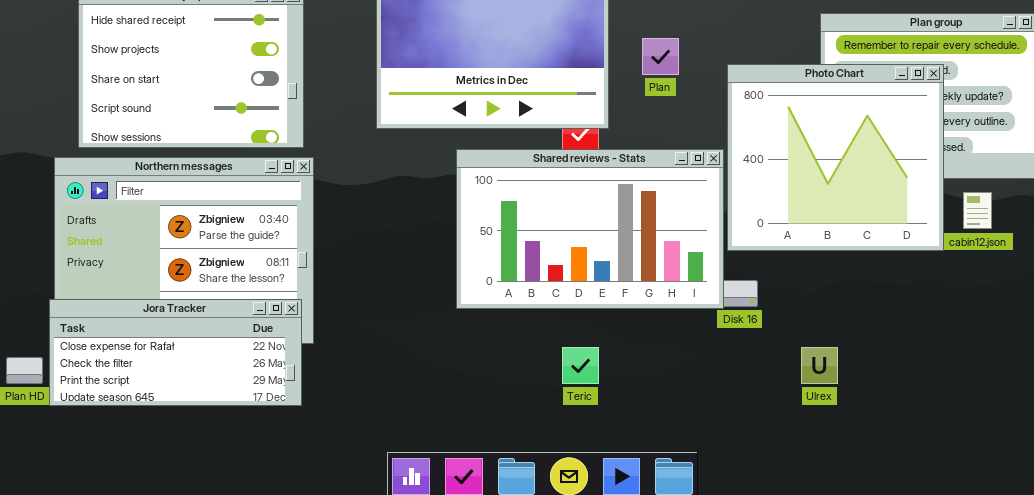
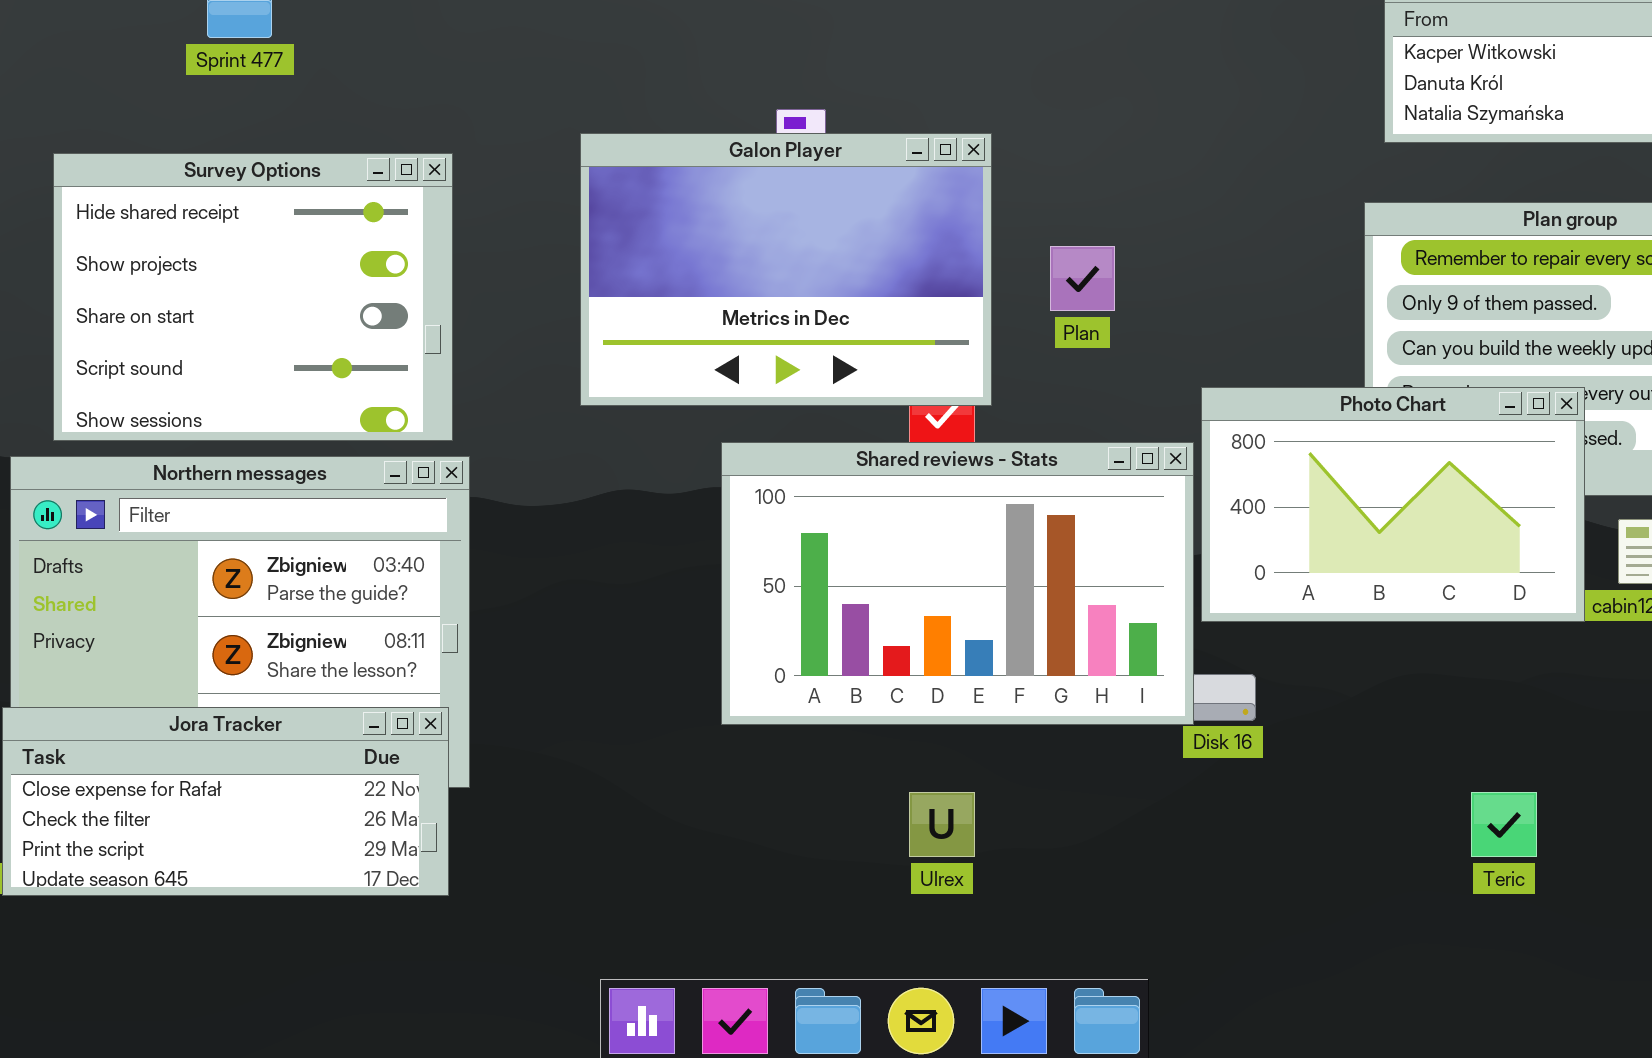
Photo Chart: [727,64,944,251] -> [1201,387,1585,622], resized
Teric: [562,347,599,384] -> [1471,792,1537,857], moved
Ulrex: [801,347,838,384] -> [909,792,975,857], moved

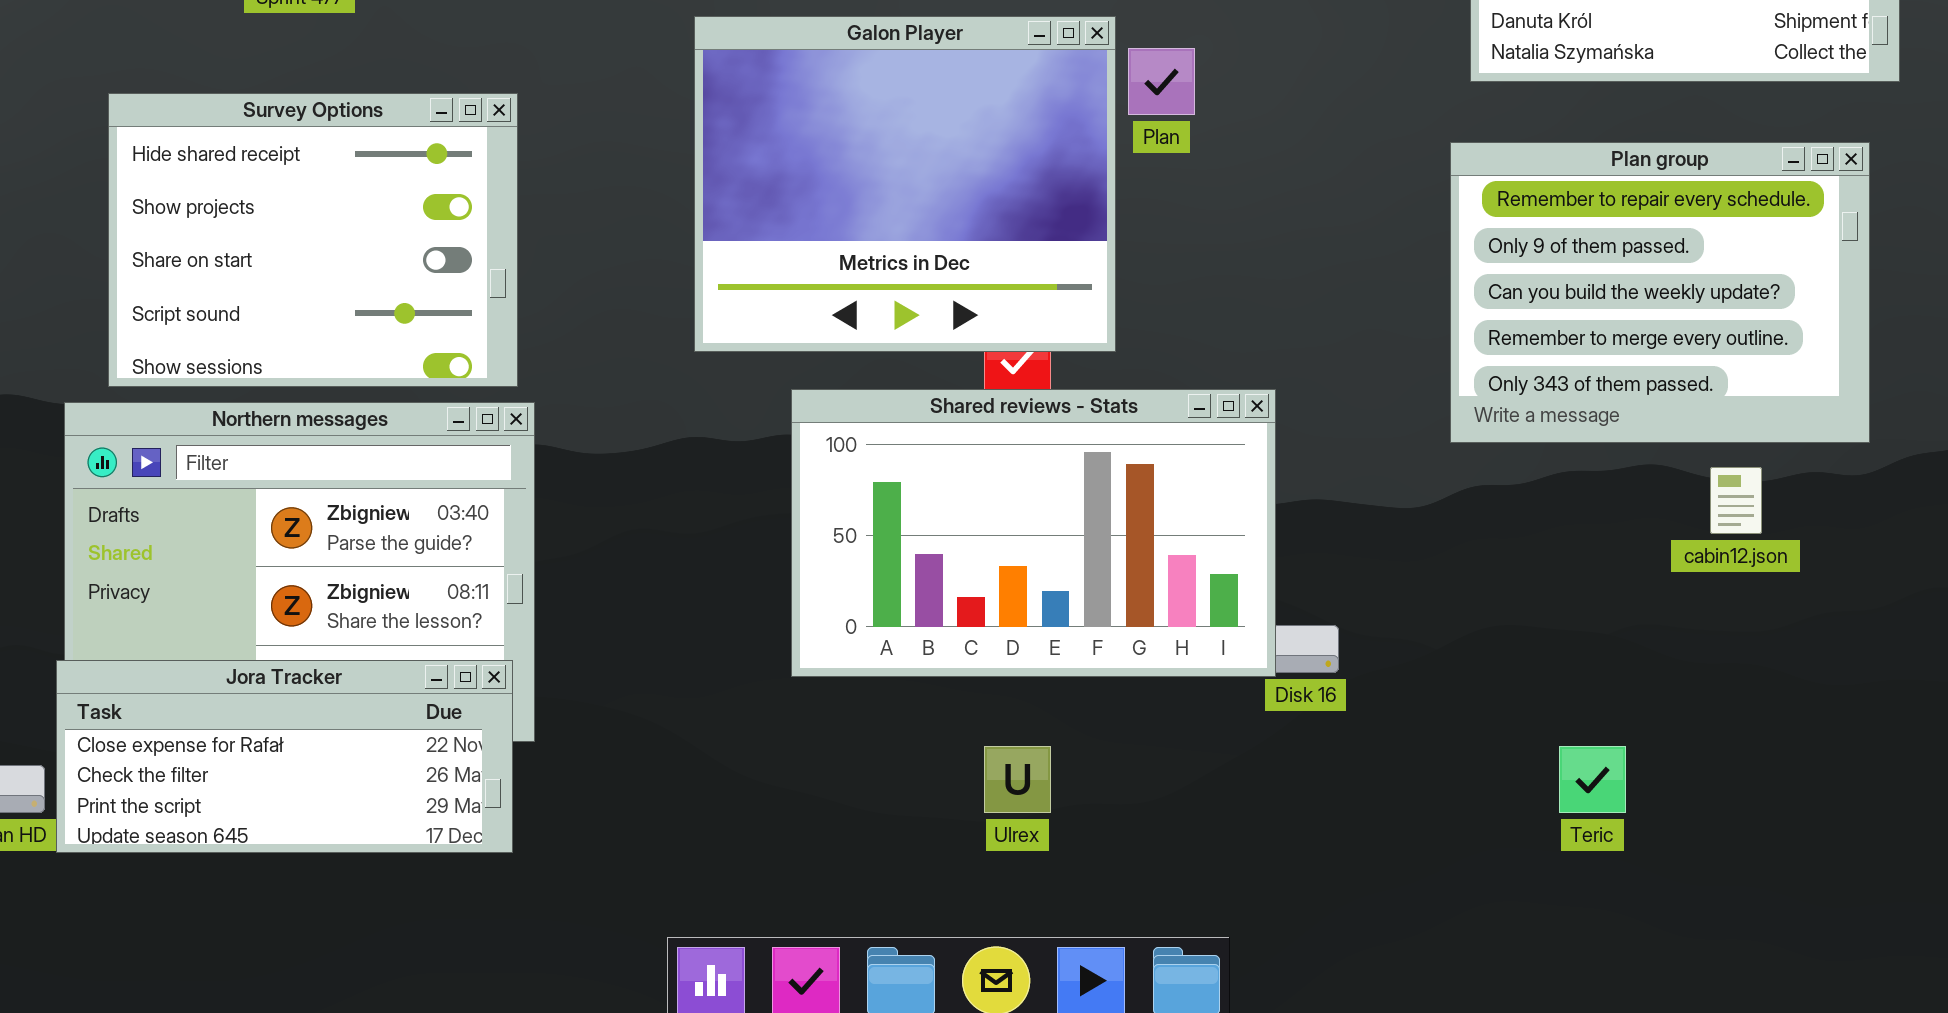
Galon Player: [580,133,992,406] -> [694,16,1116,352], moved, resized
Plan: [1050,246,1115,311] -> [1128,48,1195,115], moved
Photo Chart: [1201,387,1585,622] -> none, closed

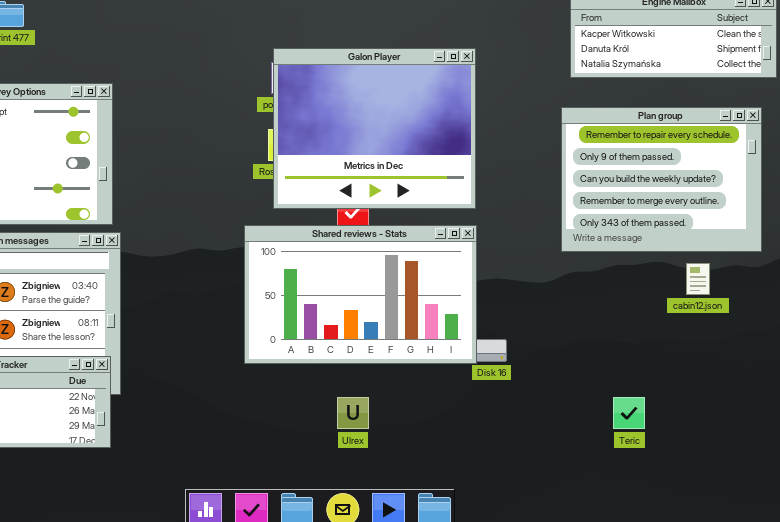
Galon Player: [694,16,1116,352] -> [273,48,476,209], moved

